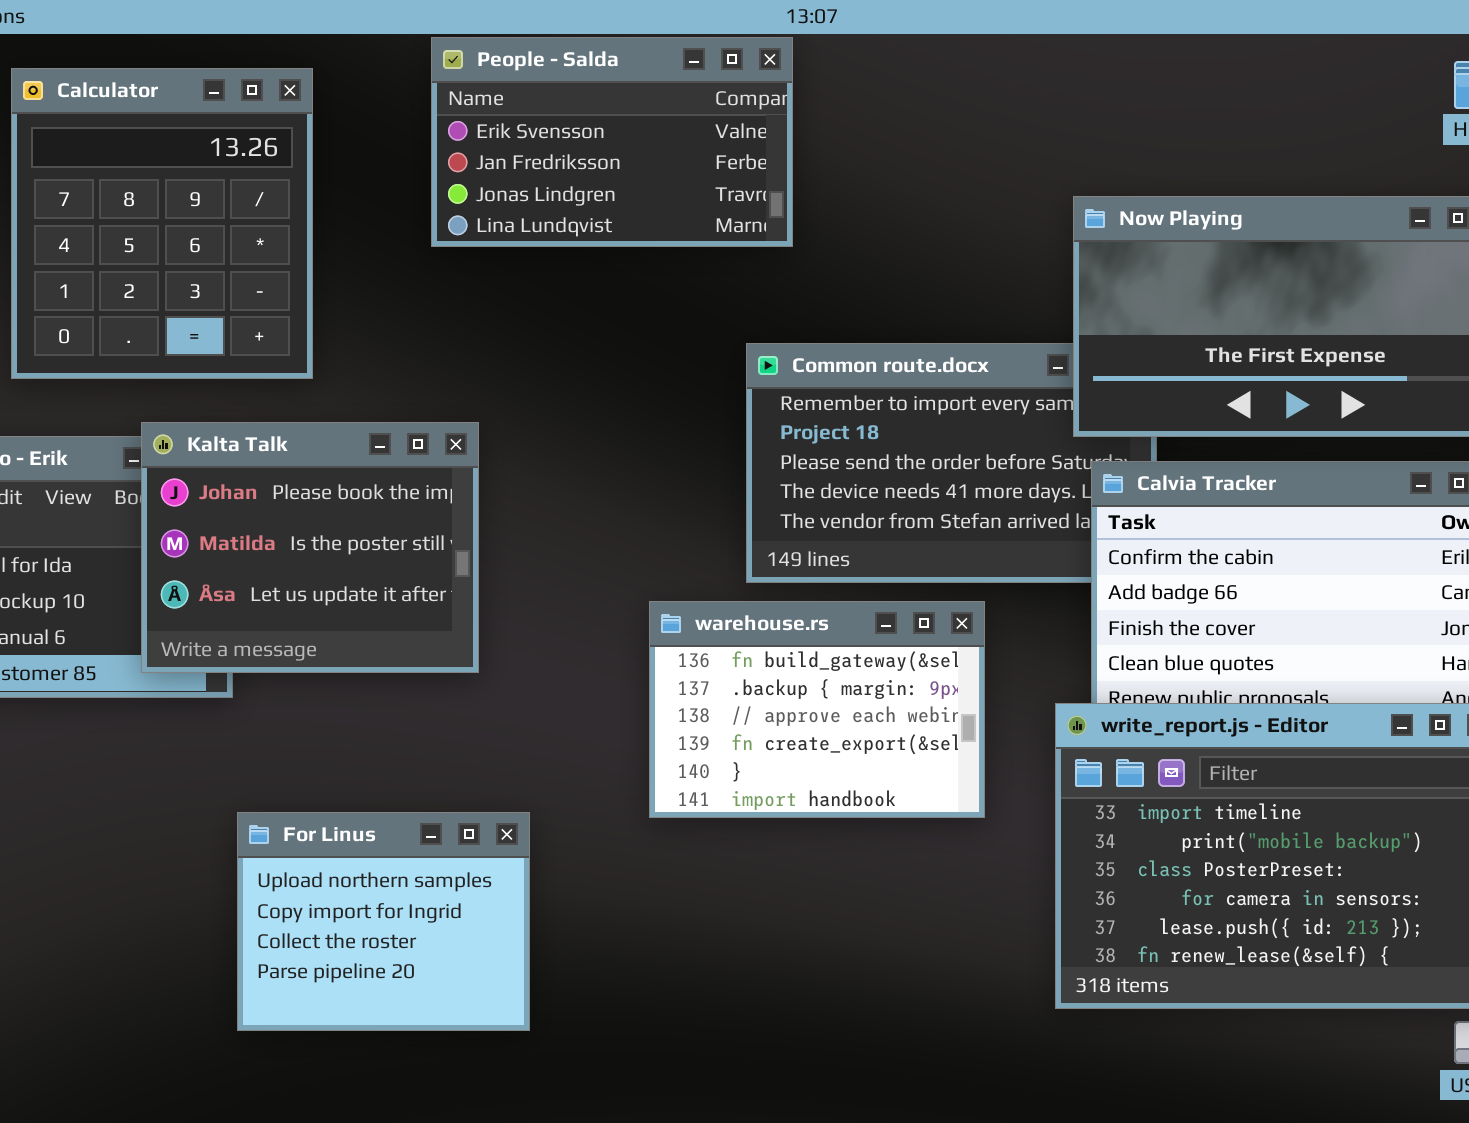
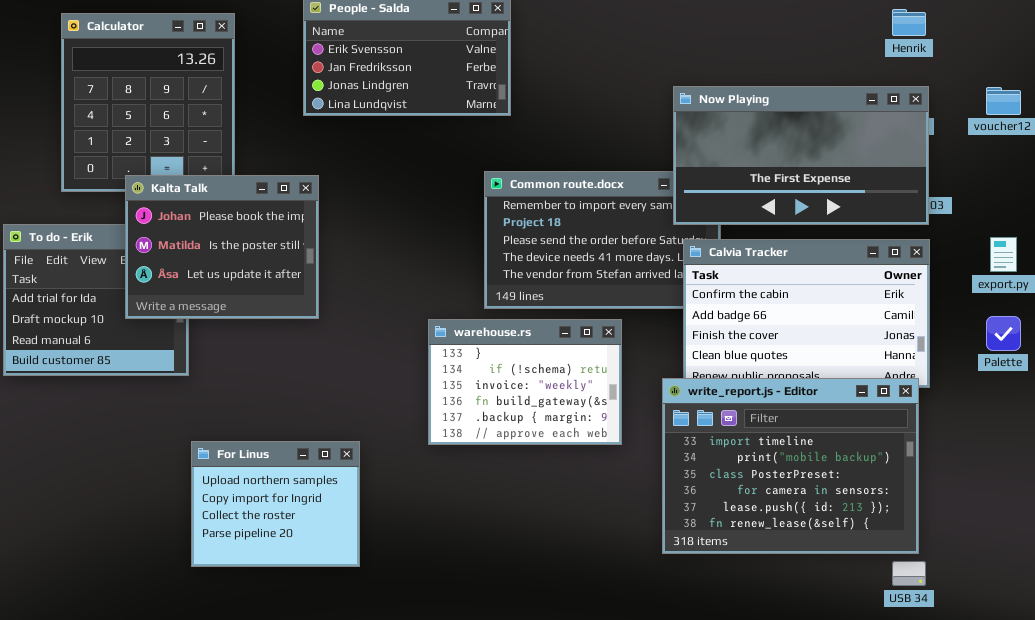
Kalta Talk: [141,422,479,673] -> [125,175,319,319], moved
warehouse.rs: [649,601,985,818] -> [428,319,622,445], scrolled up 3 rows

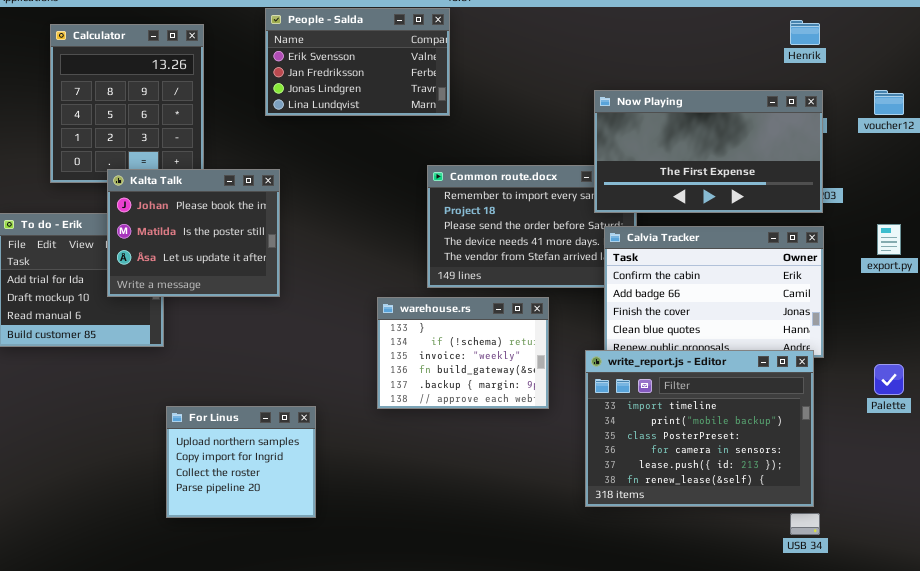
Palette: [986,316,1021,351] -> [874,364,904,395], moved

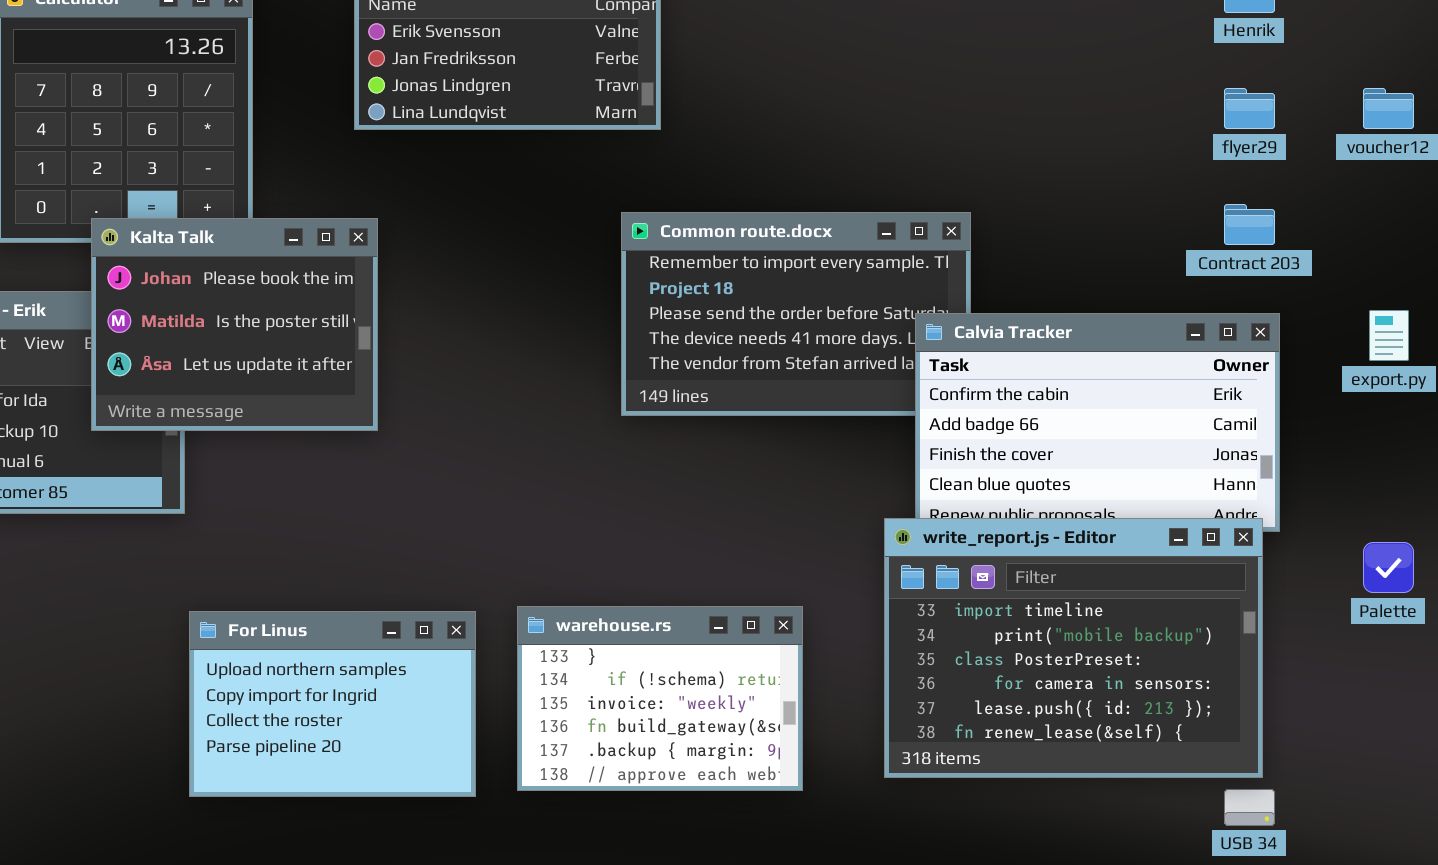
Now Playing: [594,90,823,213] -> none, closed
warehouse.rs: [377,297,549,409] -> [517,606,803,791], moved
For Linus: [166,406,316,518] -> [189,611,476,797], resized

